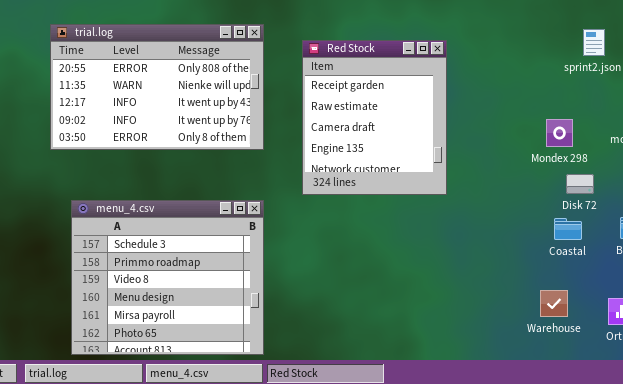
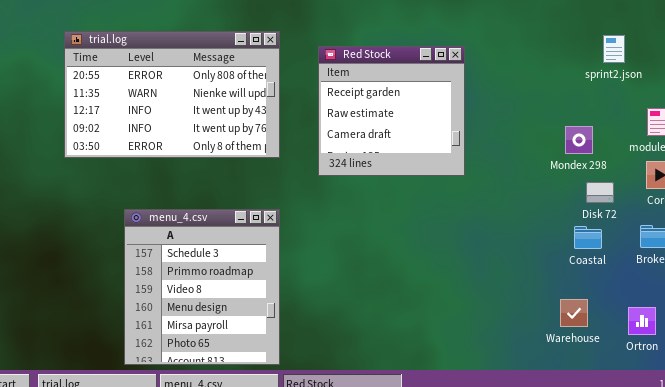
Red Stock: [302,40,447,195] -> [318,46,465,176], resized
menu_4.csv: [71,200,264,355] -> [124,209,280,365], resized

